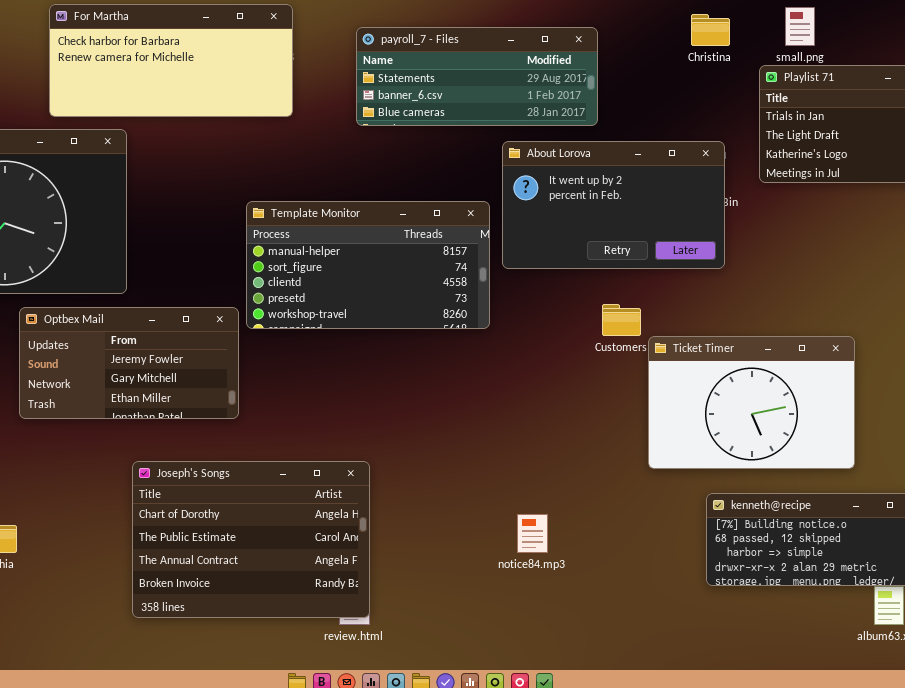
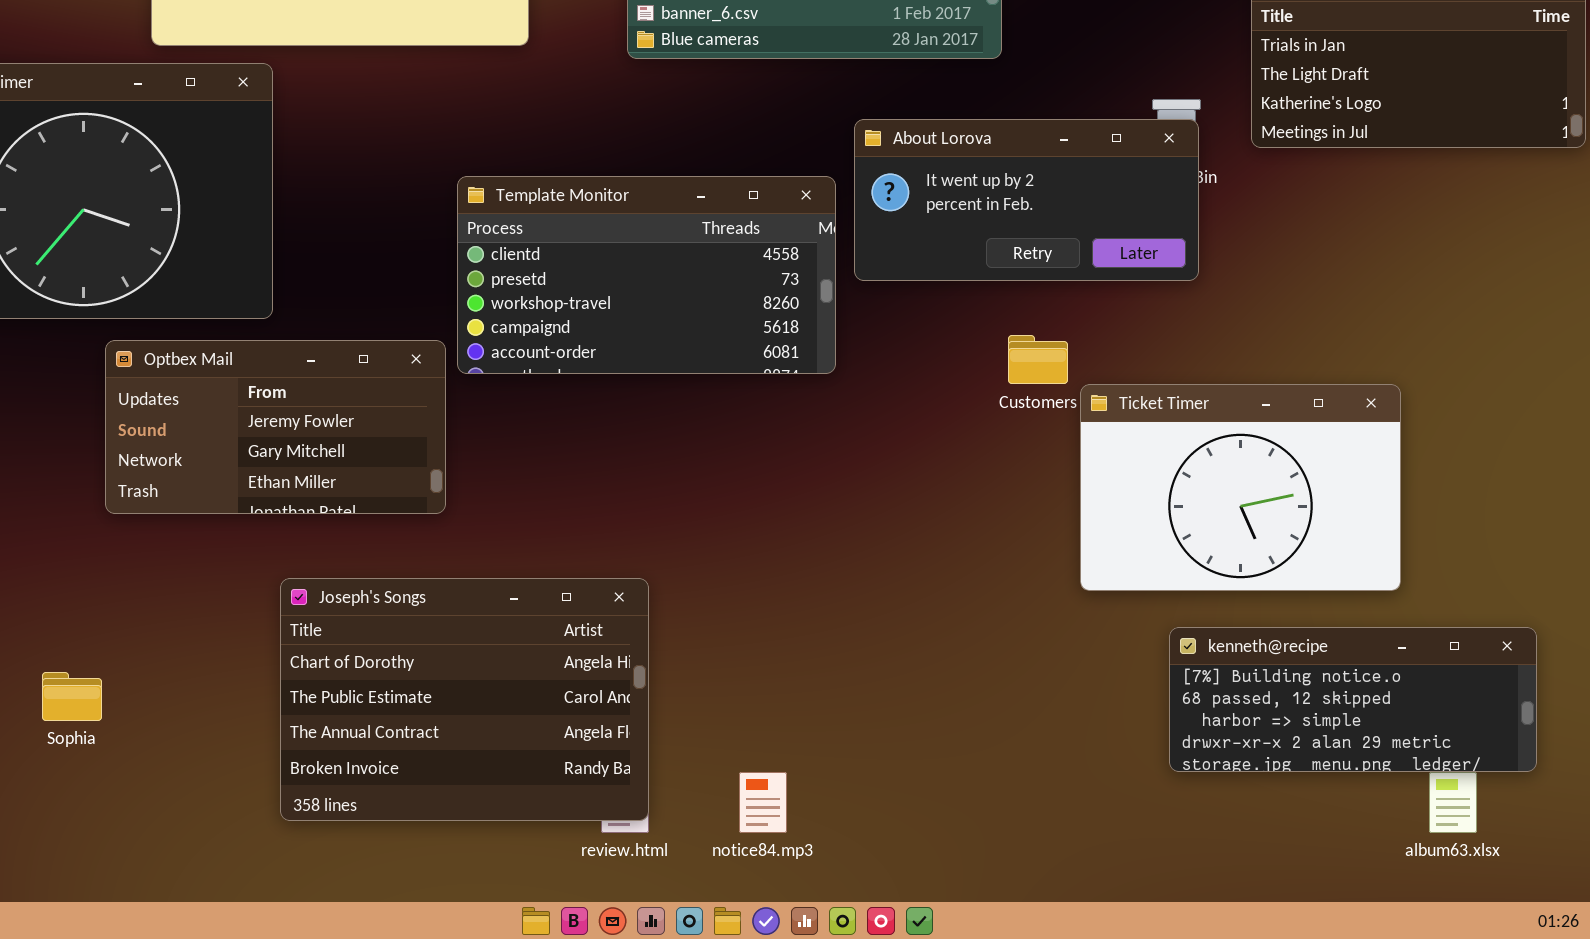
About Lorova: [502,141,725,269] -> [854,119,1199,281], resized
Template Monitor: [246,201,490,329] -> [457,176,836,374], scrolled down 2 rows
notice84.mp3: [517,514,548,553] -> [739,772,787,833], moved

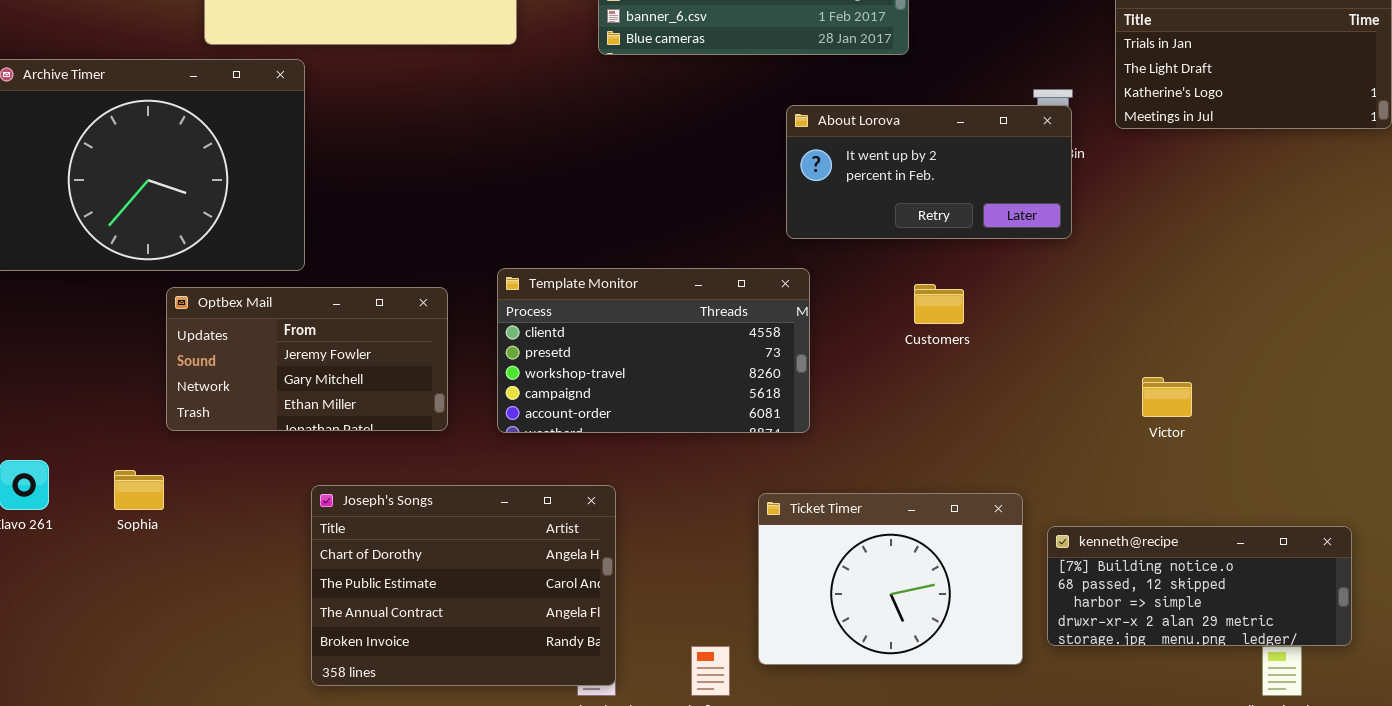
Template Monitor: [457,176,836,374] -> [497,268,810,433], moved
Ticket Timer: [1080,384,1401,591] -> [758,493,1023,665], moved
Sophia: [42,672,102,721] -> [114,470,164,510], moved

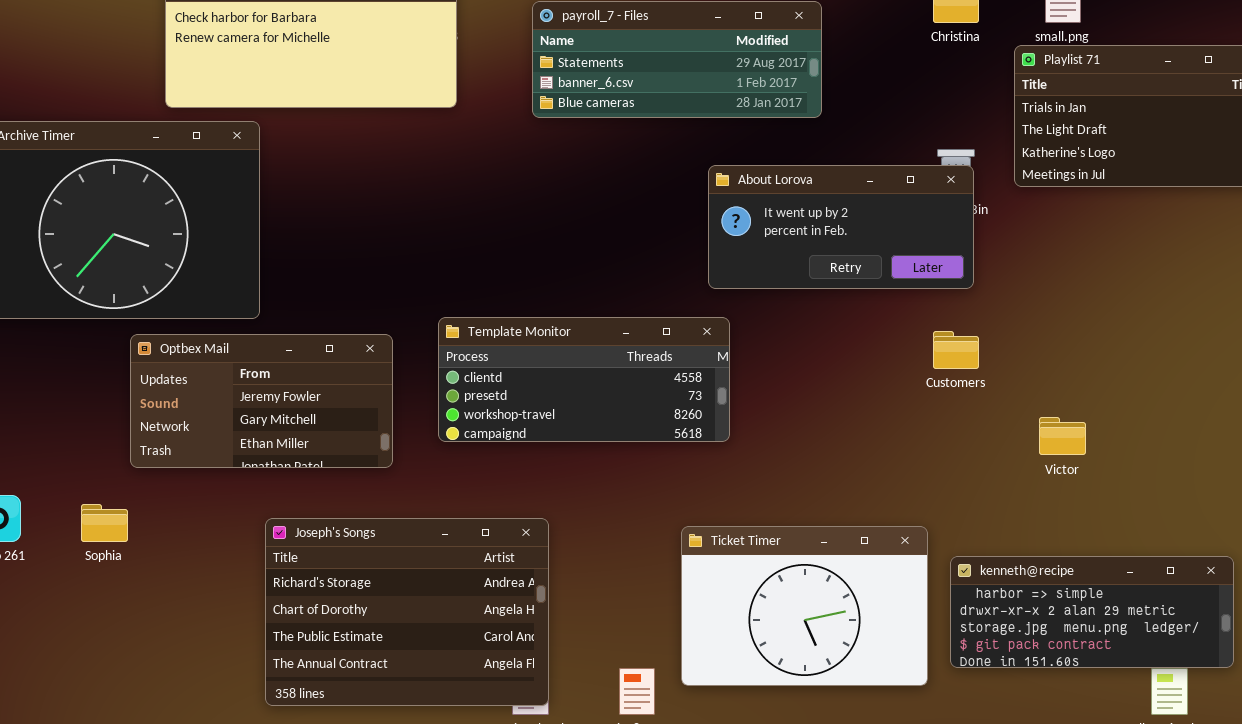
Template Monitor: [497,268,810,433] -> [438,317,730,442], resized
Customers: [914,284,964,324] -> [933,331,979,369], moved
Joseph's Songs: [311,485,616,686] -> [265,518,549,706], scrolled up 1 row
kenneth@recipe: [1047,526,1352,646] -> [950,556,1234,668], scrolled down 2 rows

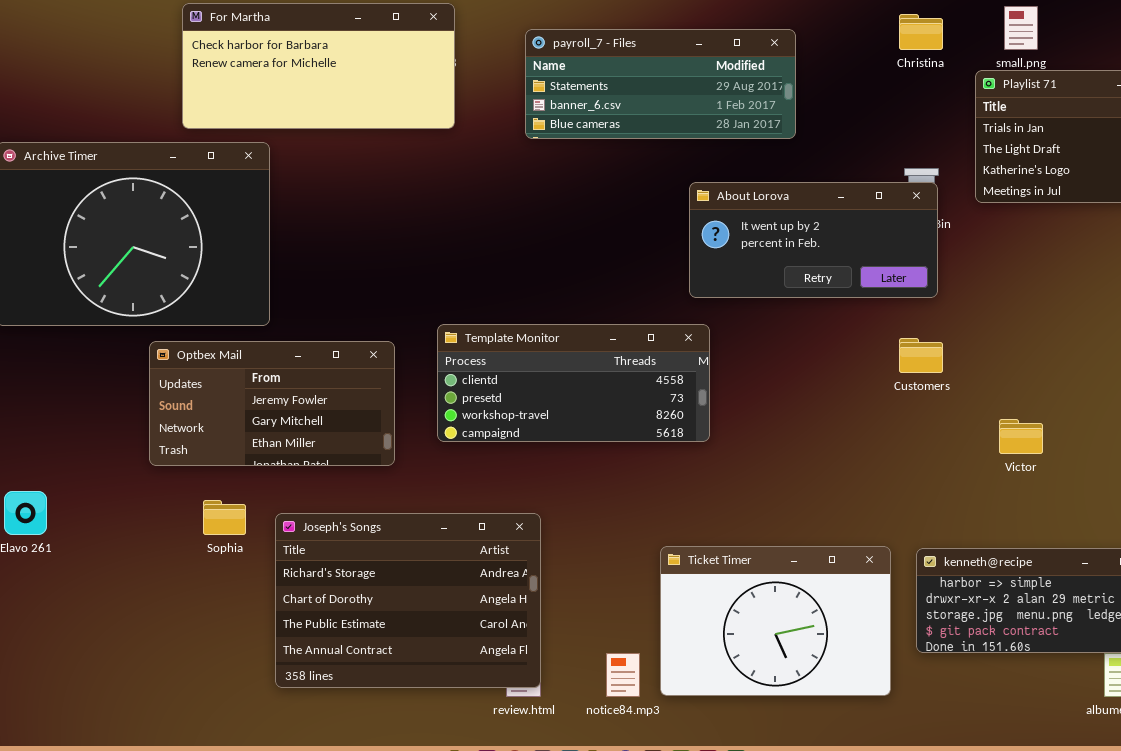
Sophia: [81,504,128,542] -> [203,500,246,535], moved
Ticket Timer: [681,526,928,686] -> [660,546,891,696], moved

